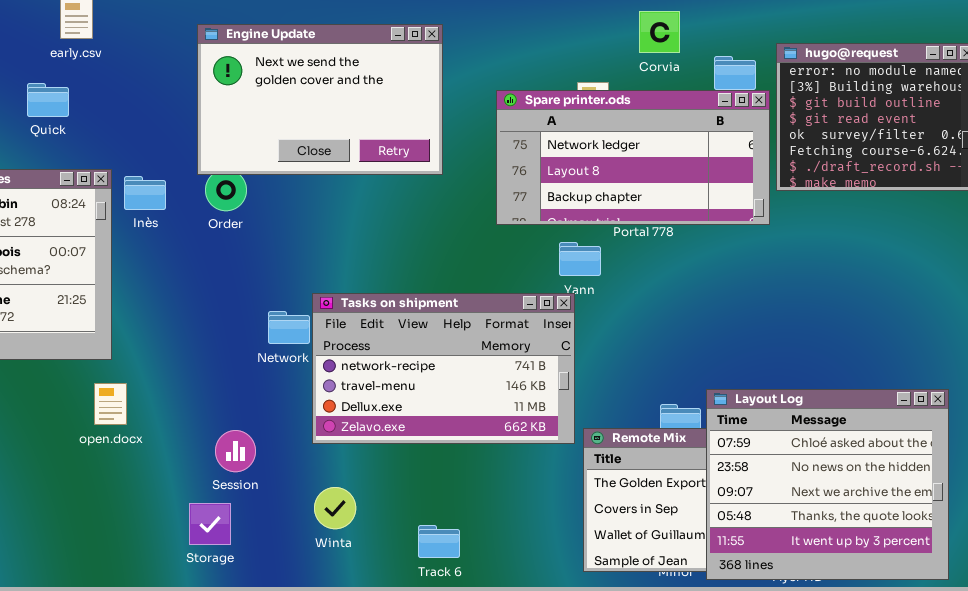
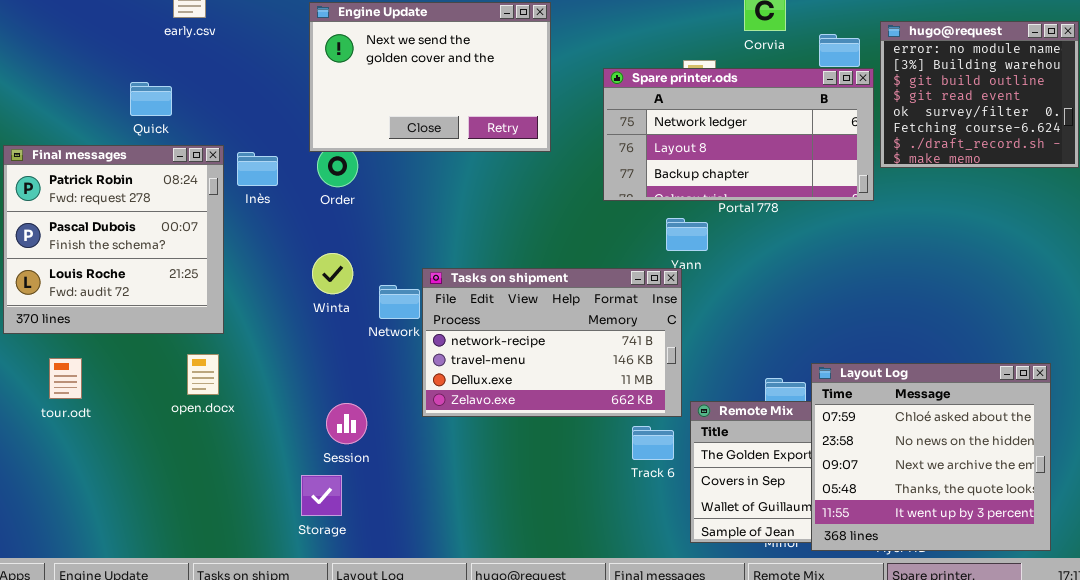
Quick: [27,83,69,117] -> [130,82,172,116], moved
open.docx: [94,383,127,425] -> [187,354,219,395], moved
Winta: [314,487,356,529] -> [312,253,353,294], moved
Track 6: [418,525,460,558] -> [632,426,674,460], moved

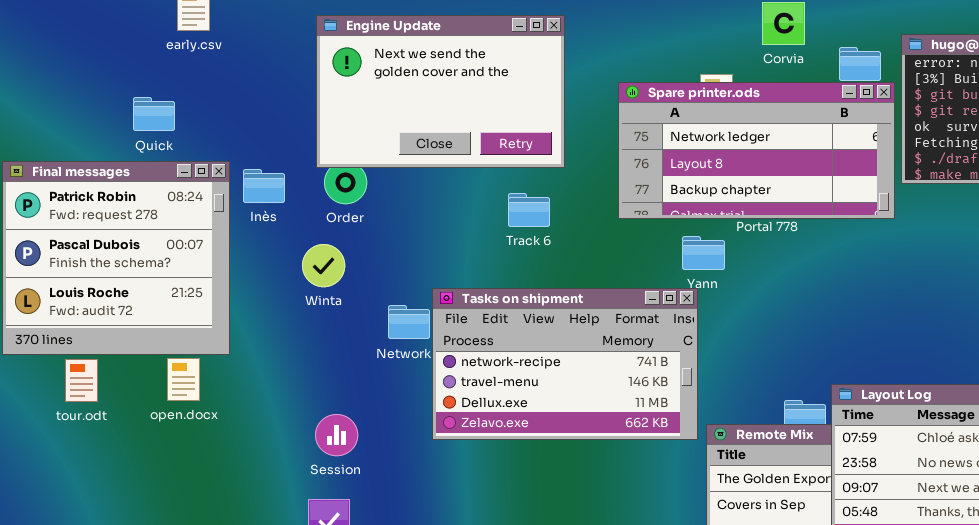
Winta: [312,253,353,294] -> [302,244,345,287], moved
open.docx: [187,354,219,395] -> [167,358,200,401], moved
tour.odt: [49,358,82,399] -> [65,359,98,402], moved
Session: [326,403,367,444] -> [315,414,358,456], moved
Track 6: [632,426,674,460] -> [508,193,550,227], moved

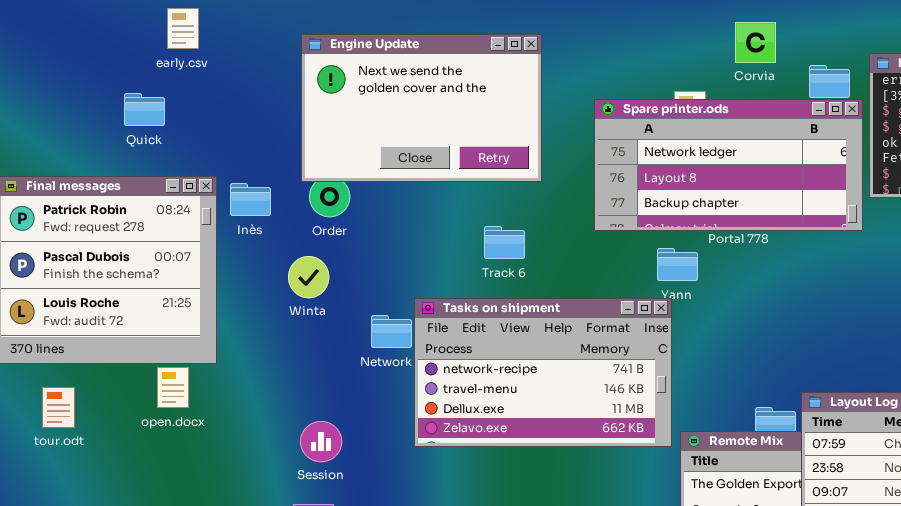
Quick: [133,97,175,131] -> [124,93,165,126], moved
Track 6: [508,193,550,227] -> [484,226,525,259], moved
tour.odt: [65,359,98,402] -> [42,387,75,428], moved

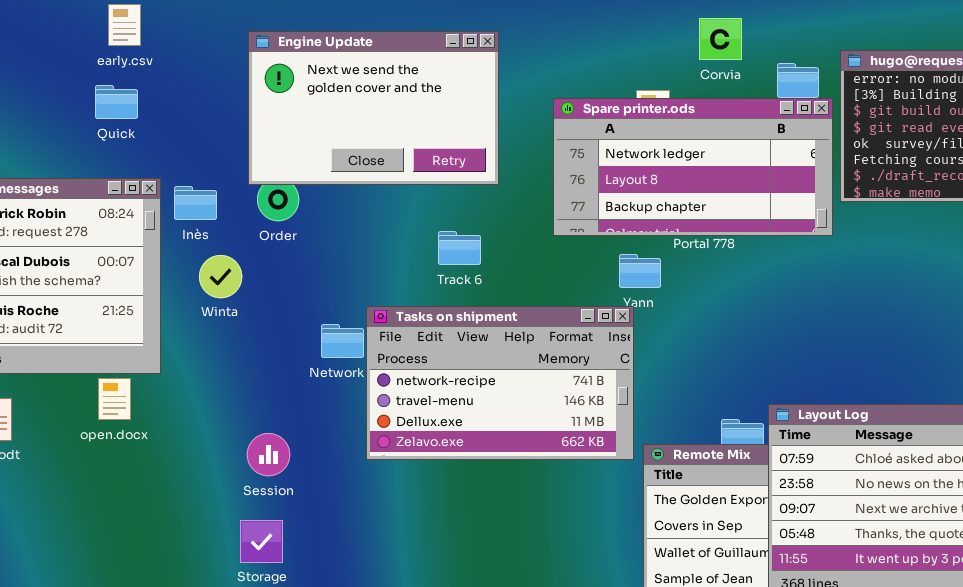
Quick: [124,93,165,126] -> [95,85,138,119], moved
Winta: [288,256,329,298] -> [199,255,242,298], moved

